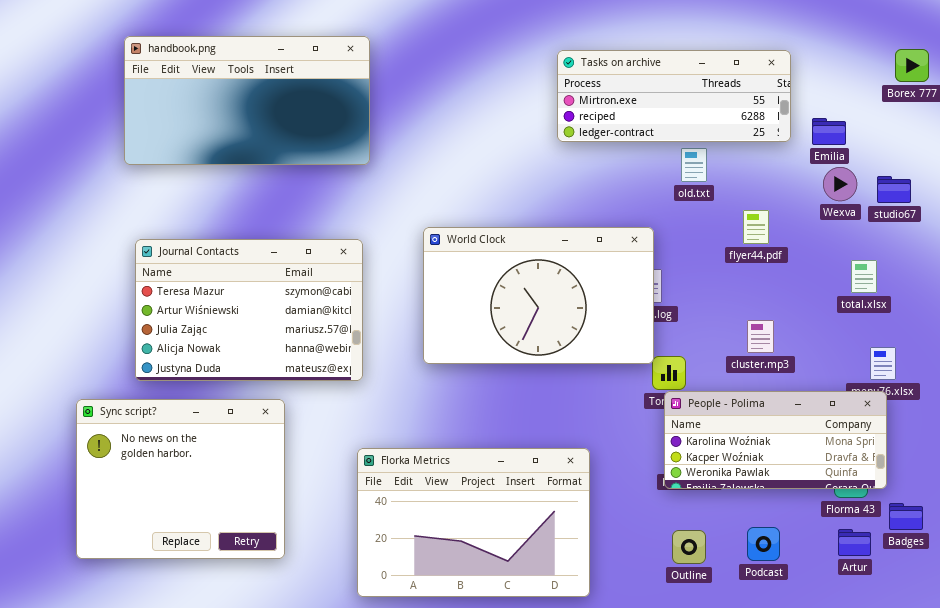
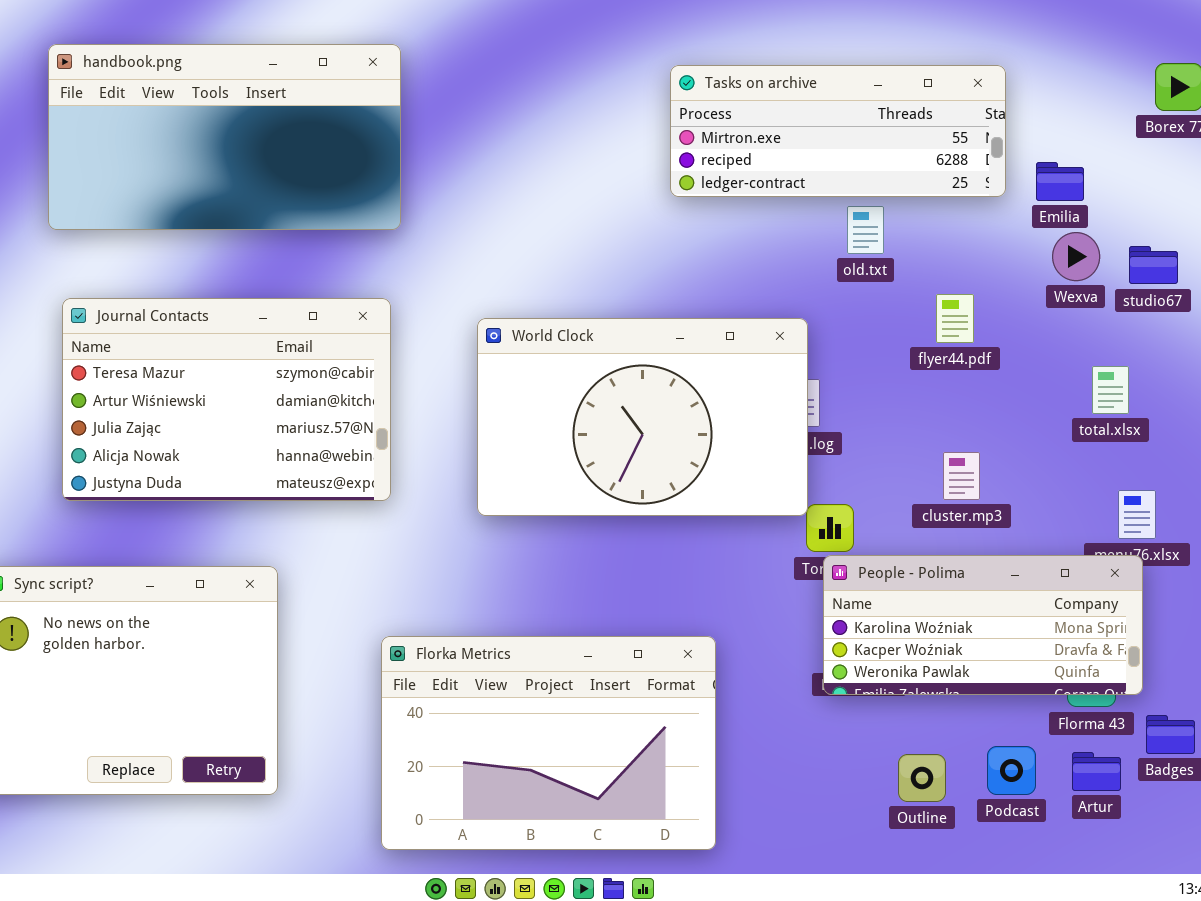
Journal Contacts: [135,239,363,381] -> [62,298,391,501], moved
Podcast: [747,527,780,561] -> [987,746,1036,795], moved
Outline: [672,530,706,564] -> [898,754,946,802], moved

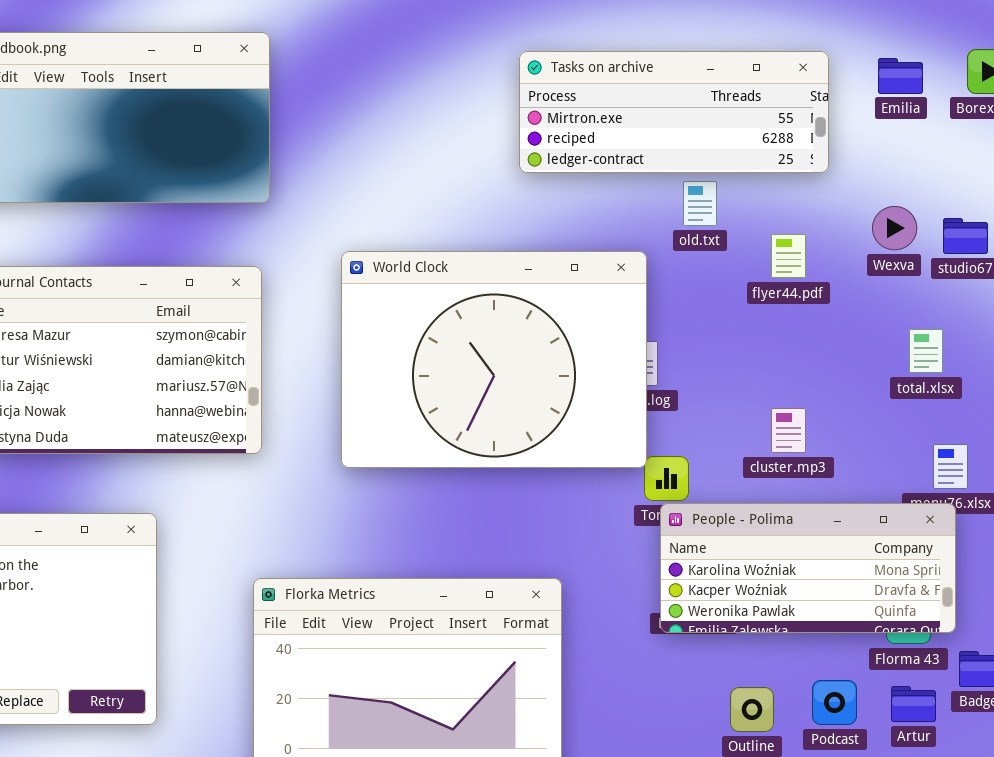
Emilia: [1036,162,1084,201] -> [878,58,923,94], moved
flyer44.pdf: [936,294,974,343] -> [771,234,806,278], moved
World Clock: [477,318,808,516] -> [341,251,647,468], resized

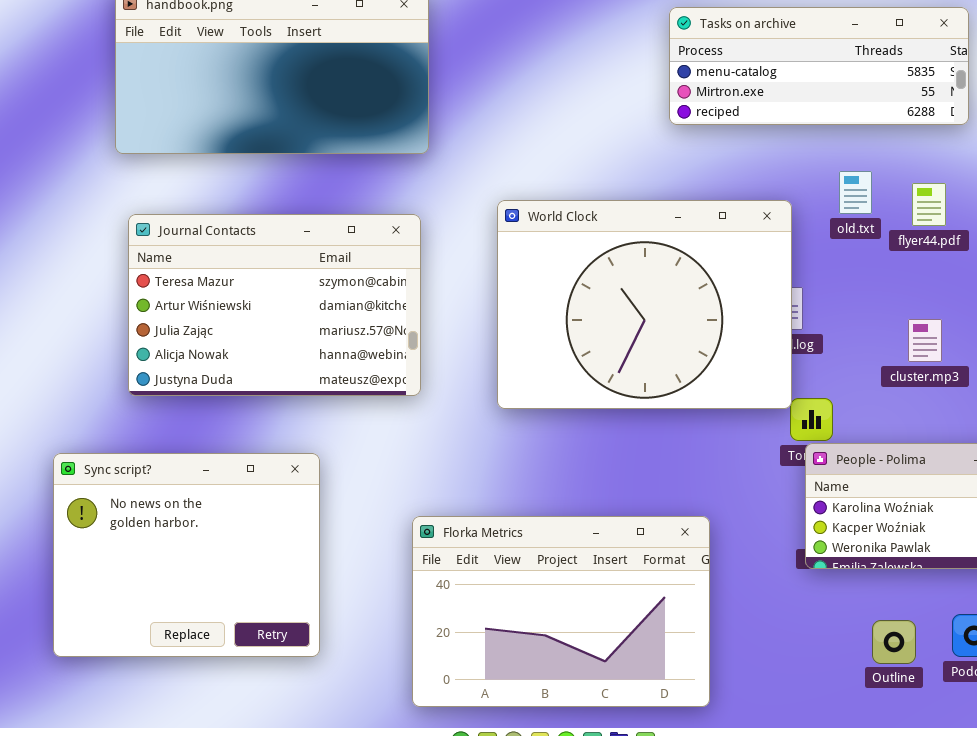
Tasks on archive: [519,51,829,173] -> [669,7,969,125], scrolled up 1 row
old.txt: [683,181,717,226] -> [839,171,872,214], moved
cluster.mp3: [771,408,806,453] -> [908,319,942,362], moved

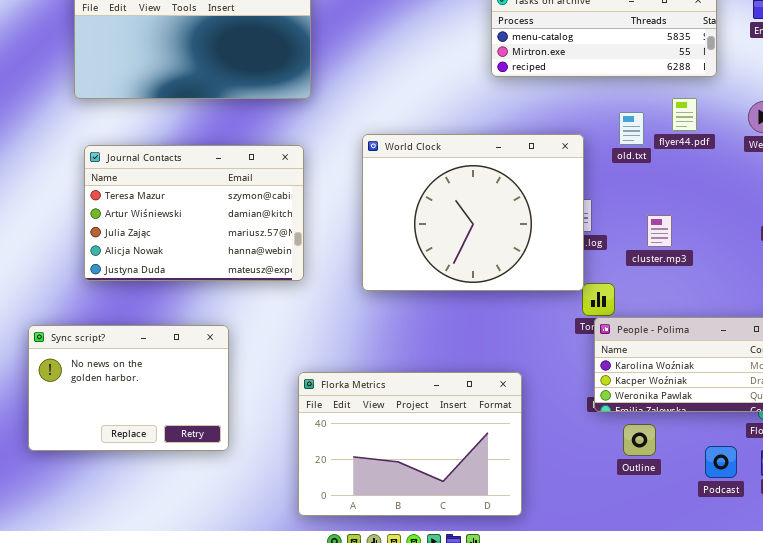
flyer44.pdf: [912,183,946,226] -> [672,98,697,131], moved
cluster.mp3: [908,319,942,362] -> [647,215,672,247], moved
Sync script?: [53,453,320,657] -> [28,325,229,451], resized
Outline: [872,620,916,664] -> [623,424,656,456], moved

